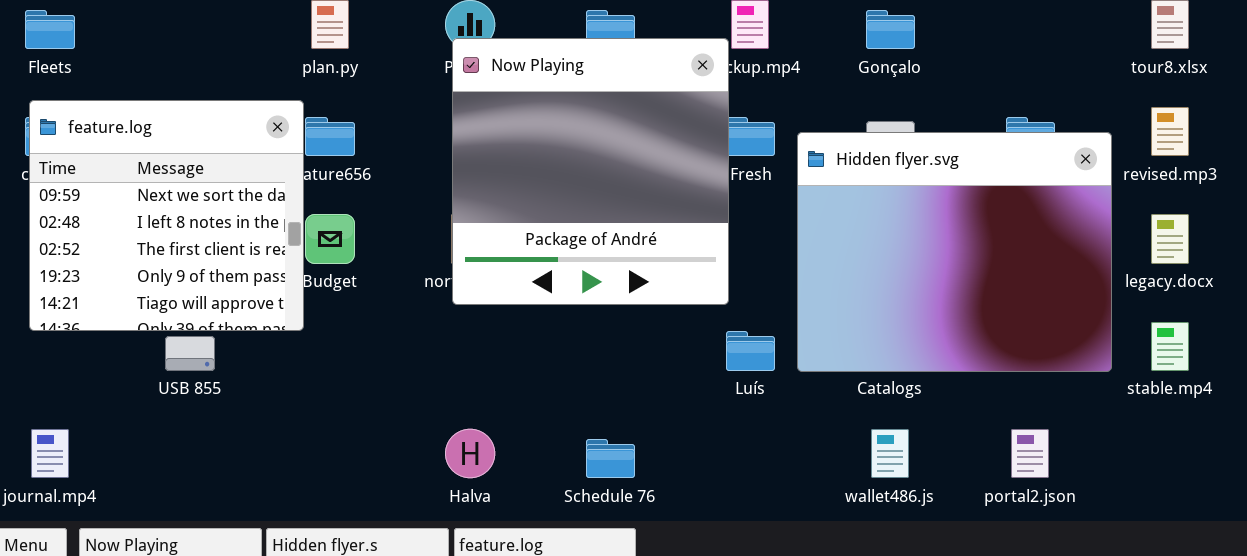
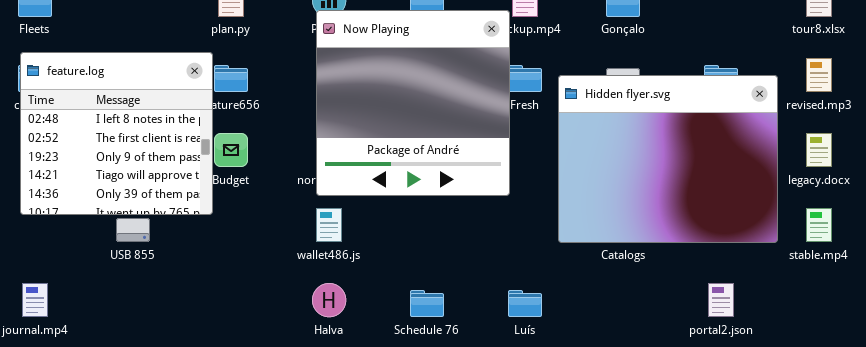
feature.log: [29,100,304,331] -> [20,52,213,215], scrolled down 1 row
Luís: [726,331,775,371] -> [508,290,542,317], moved
wallet486.js: [871,429,909,478] -> [316,208,342,242], moved

